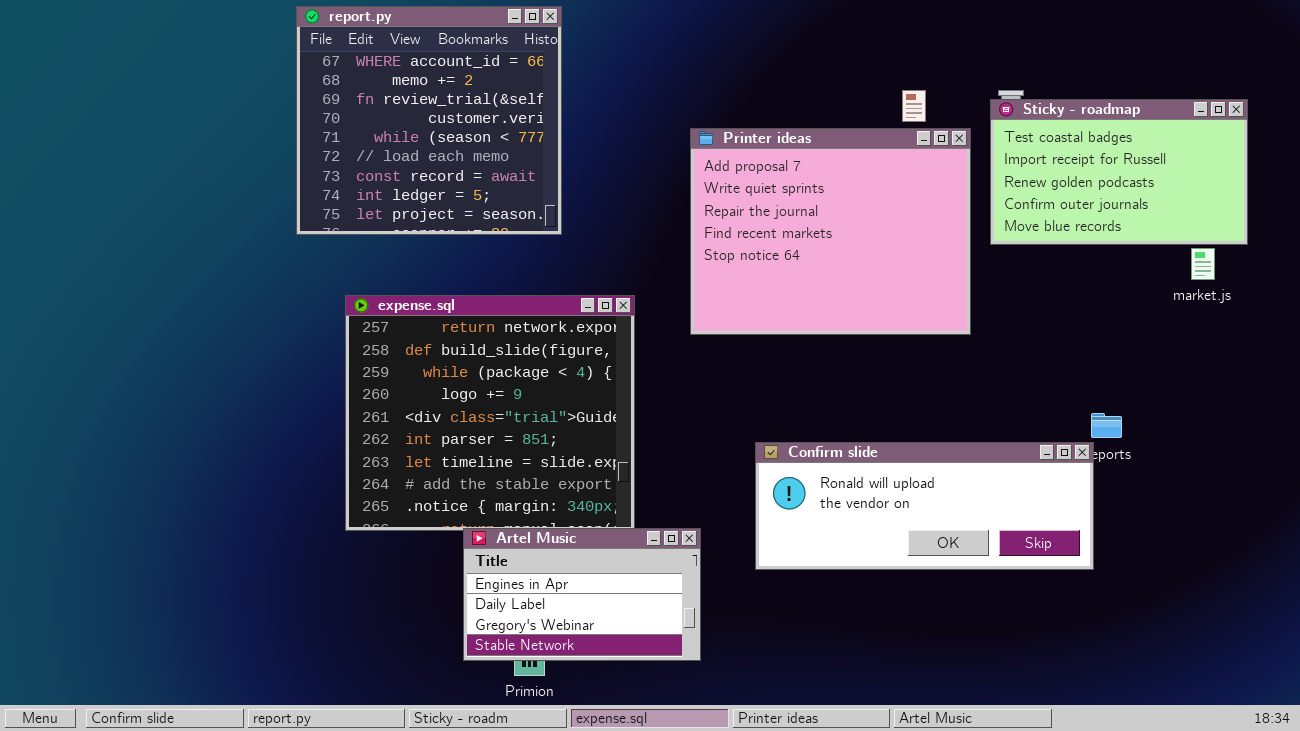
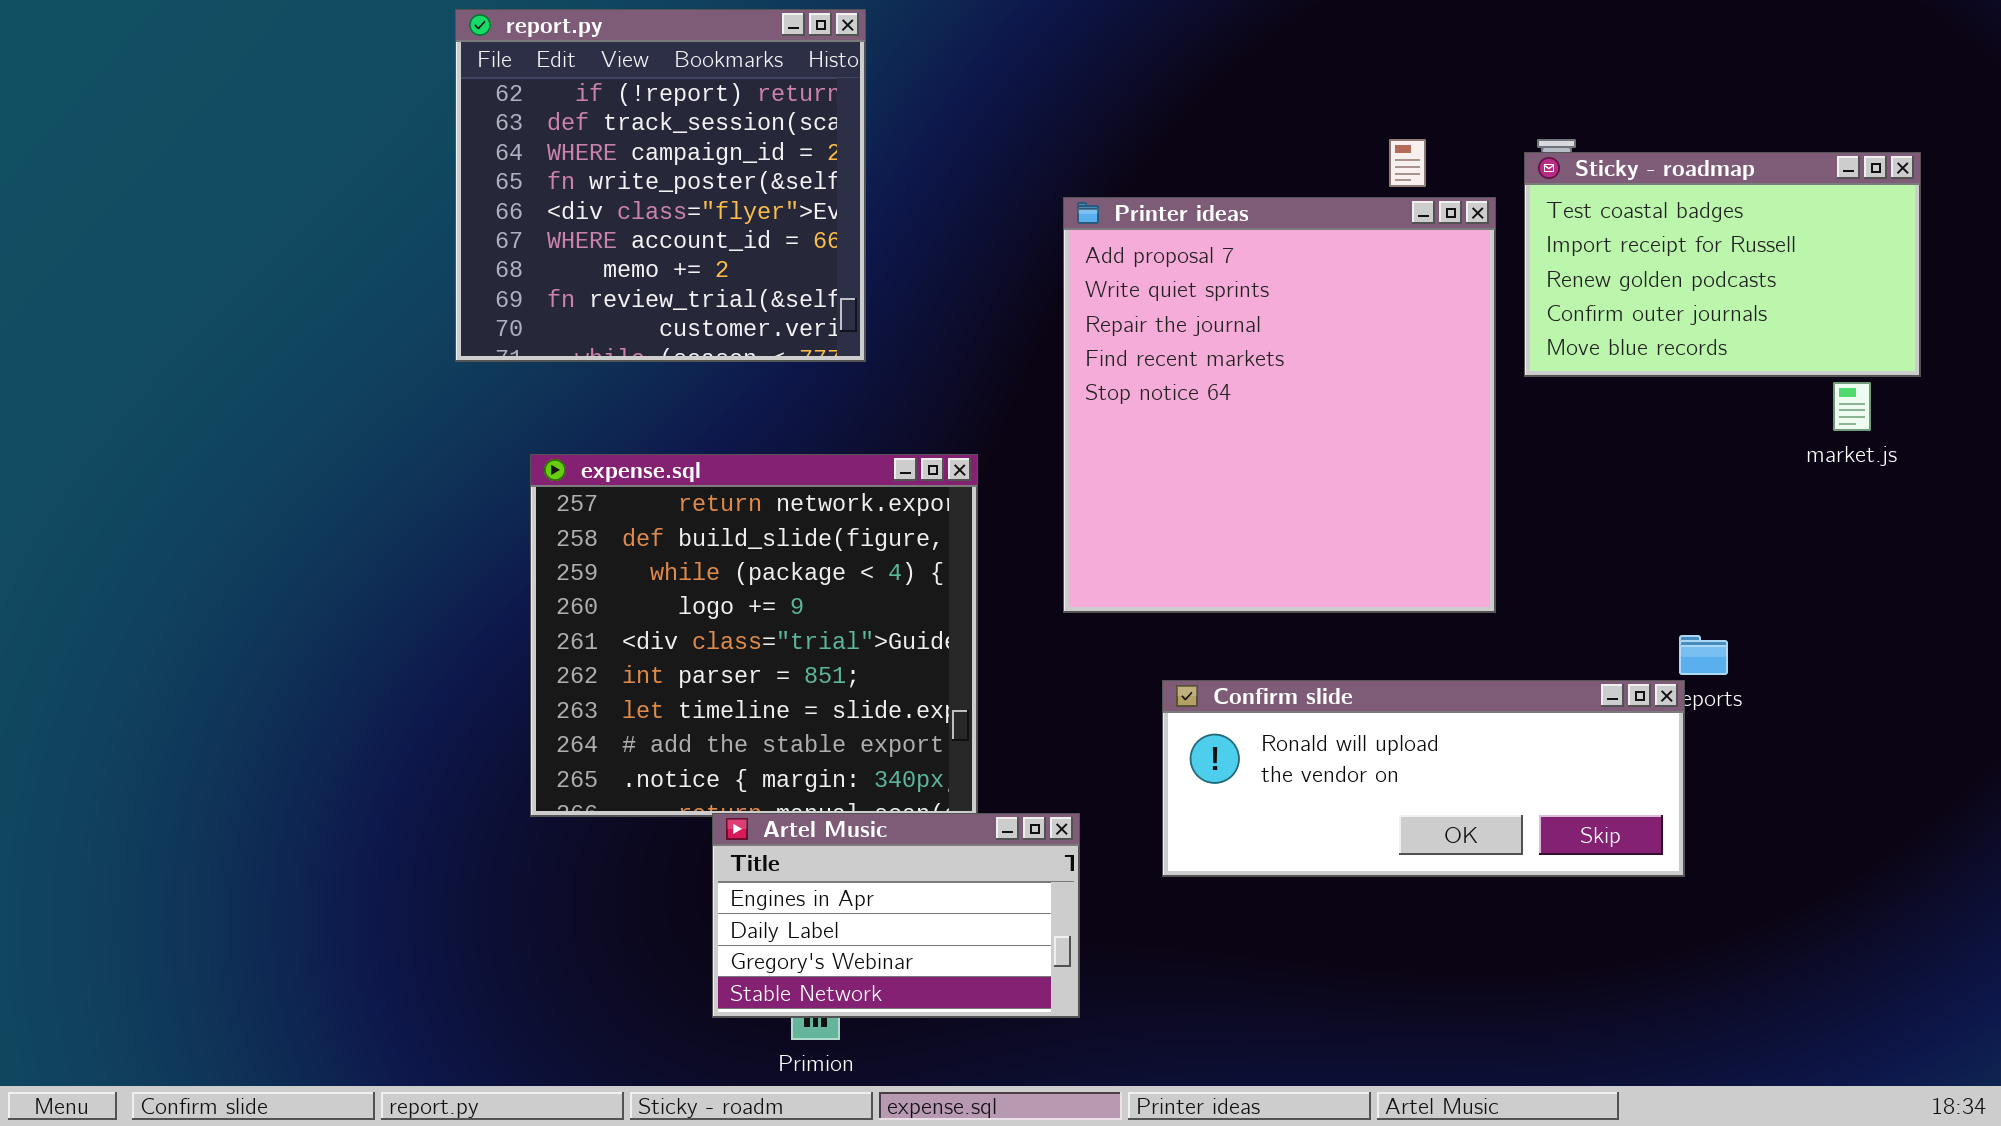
report.py: [296,6,562,235] -> [455,9,866,362], scrolled up 5 rows
Printer ideas: [690,128,971,335] -> [1063,197,1496,613], resized

